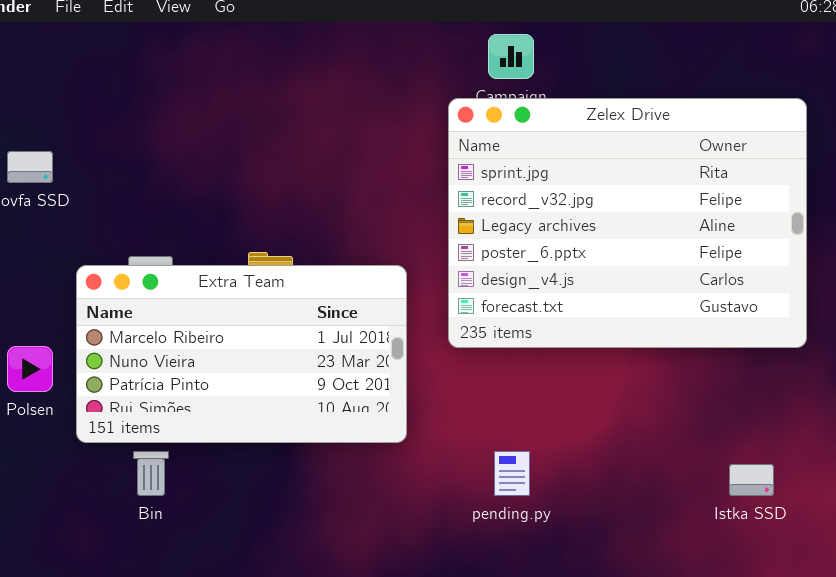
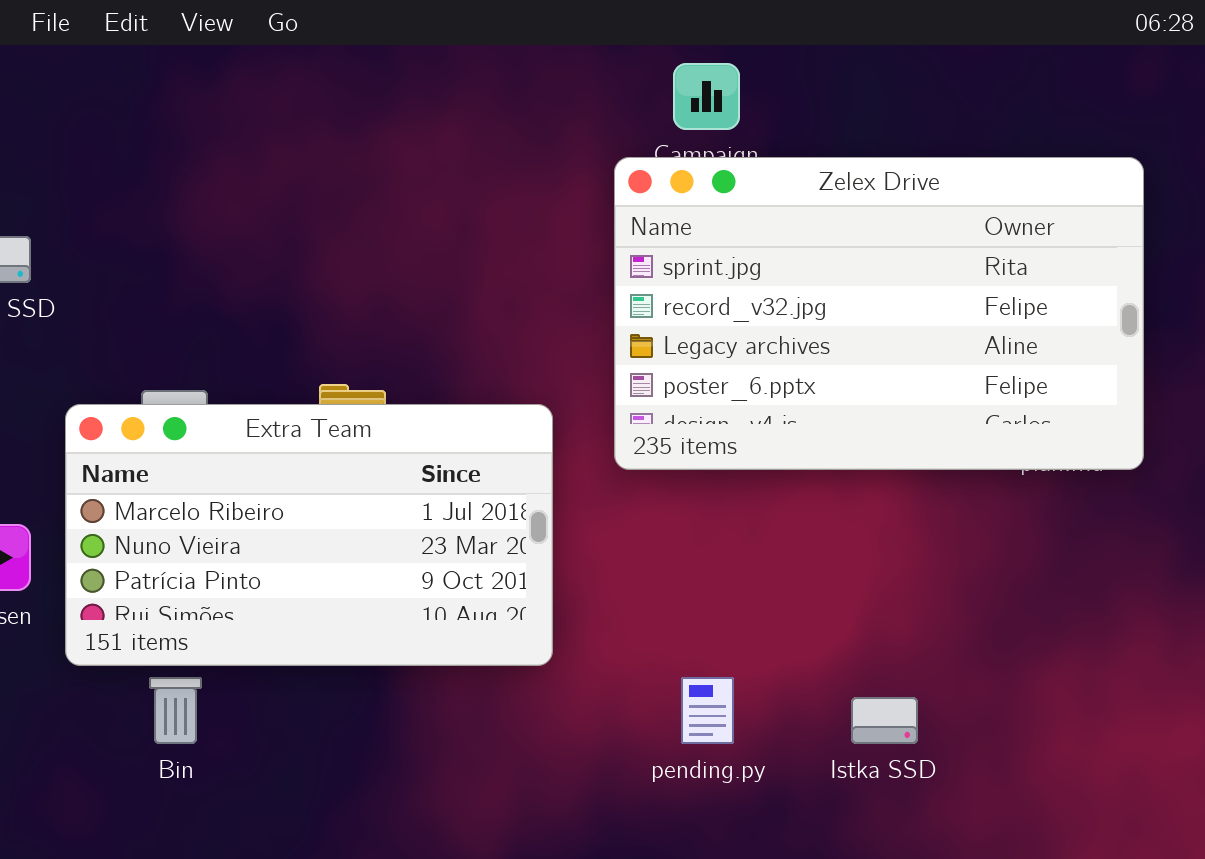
Zelex Drive: [448,98,807,348] -> [614,157,1144,470], resized
Istka SSD: [729,464,774,496] -> [851,697,918,744], moved

